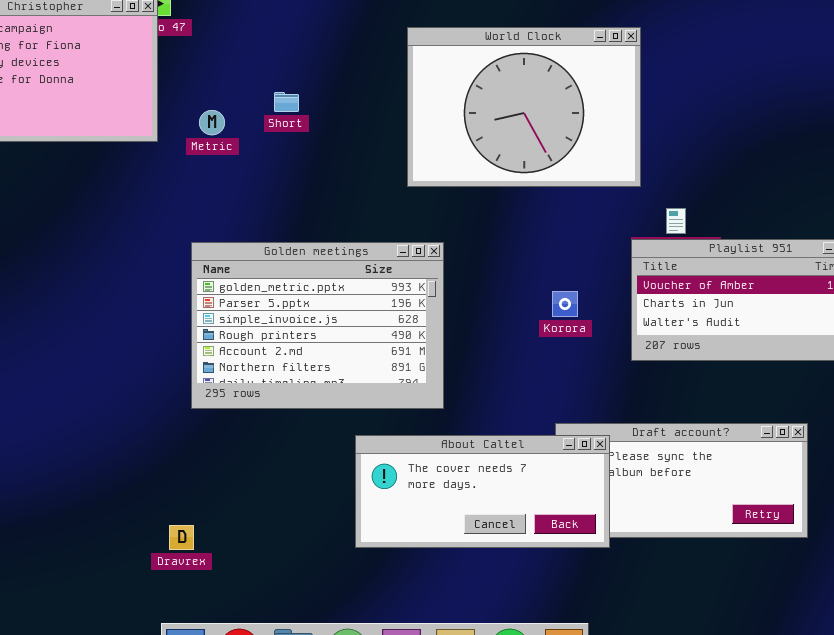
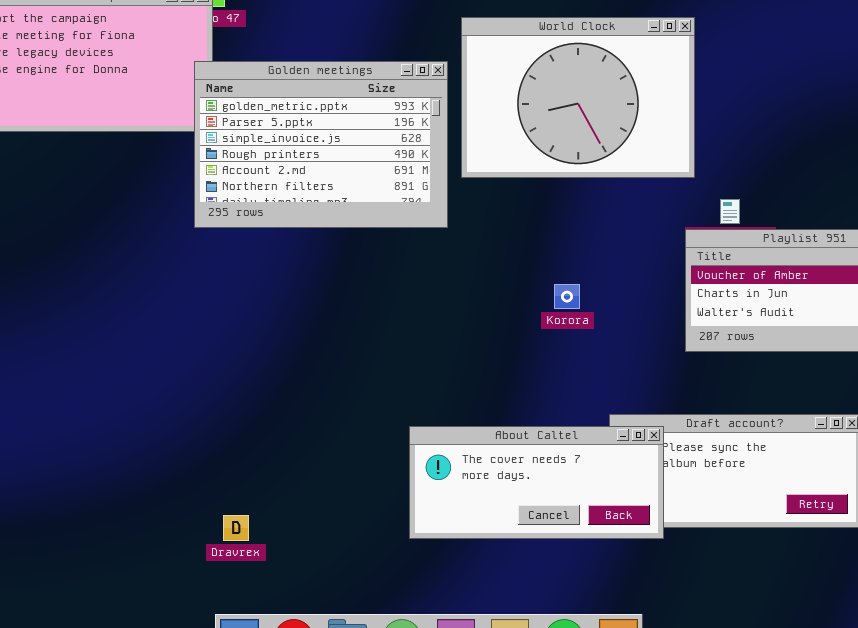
Golden meetings: [191,242,444,409] -> [194,61,448,228], moved
Korora: [552,291,578,317] -> [554,284,580,309], moved

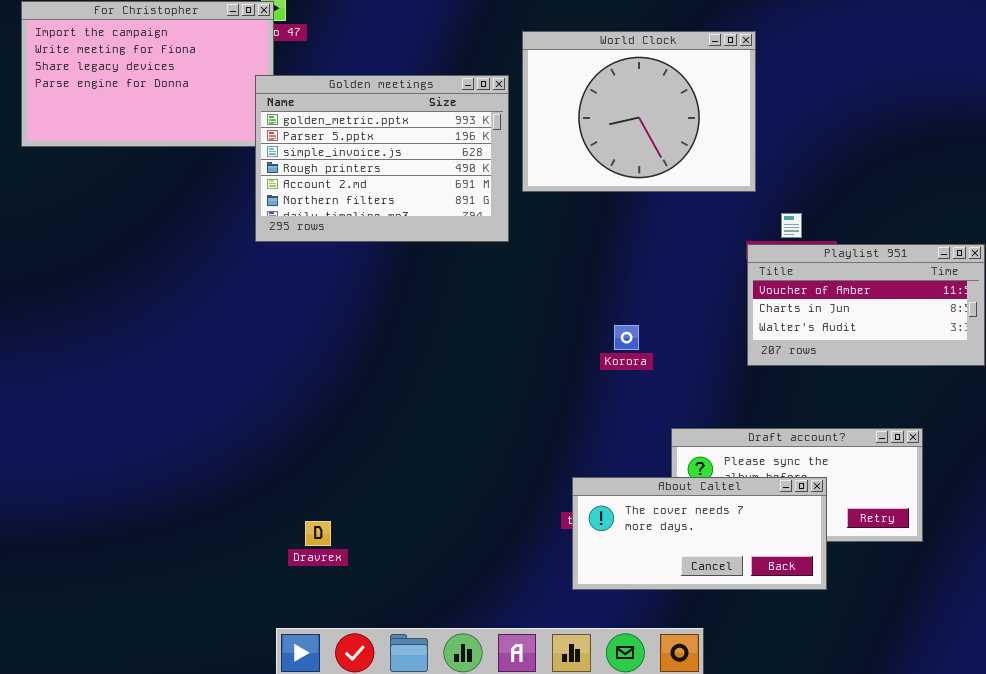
Korora: [554,284,580,309] -> [614,325,639,350], moved
About Caltel: [409,426,664,539] -> [572,477,827,590], moved
Dravrex: [223,515,249,541] -> [305,521,331,546], moved

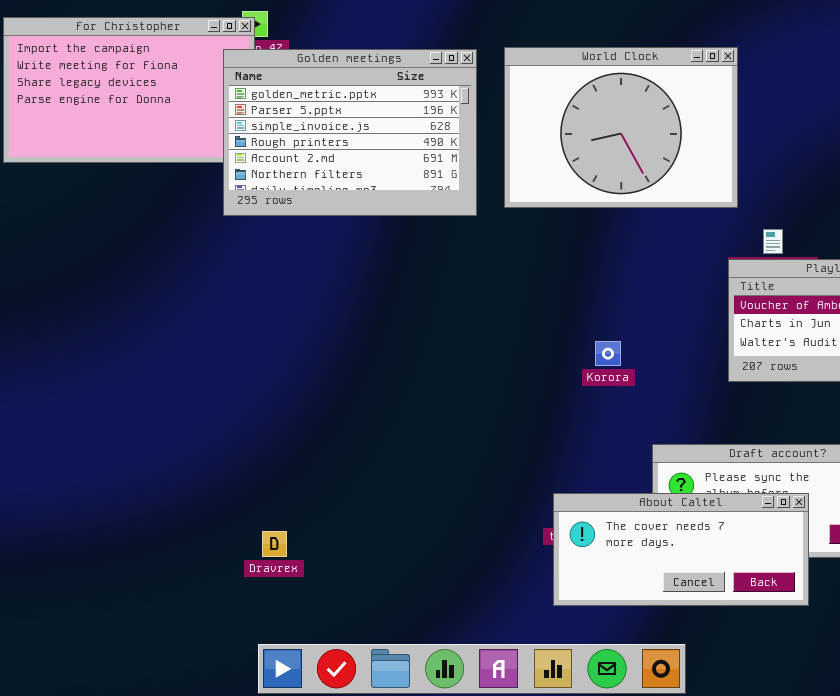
Golden meetings: [255,75,509,242] -> [223,49,477,216], moved
Dravrex: [305,521,331,546] -> [262,531,287,557], moved

